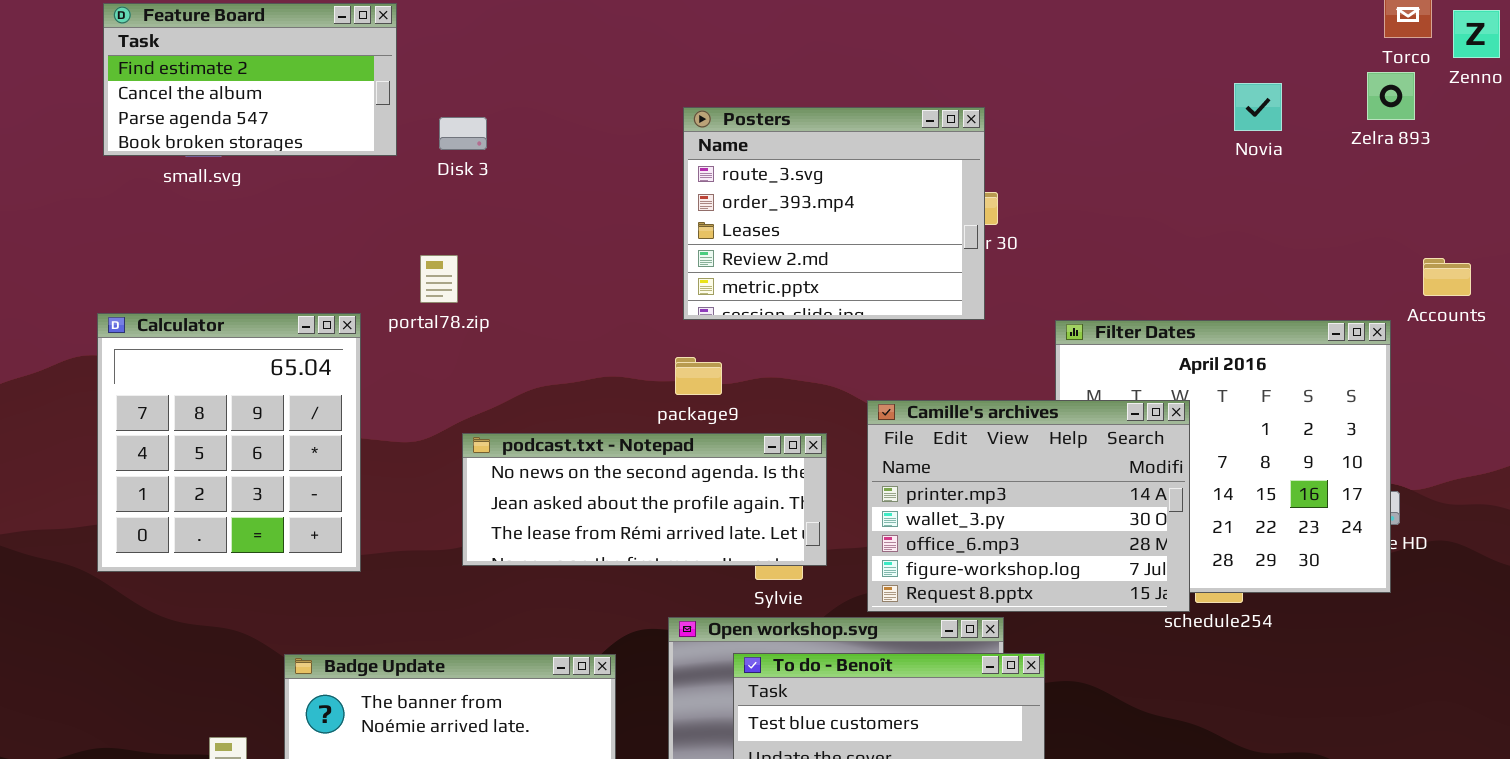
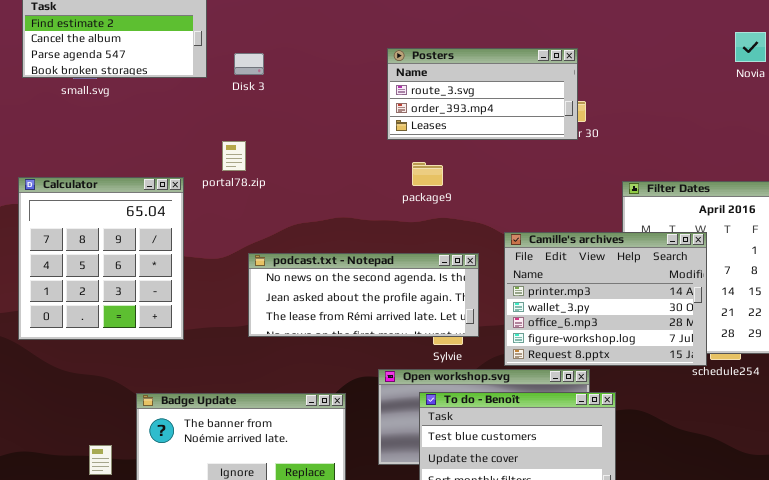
Posters: [683,107,985,320] -> [387,48,578,140], resized
package9: [675,357,722,395] -> [412,162,443,186], moved

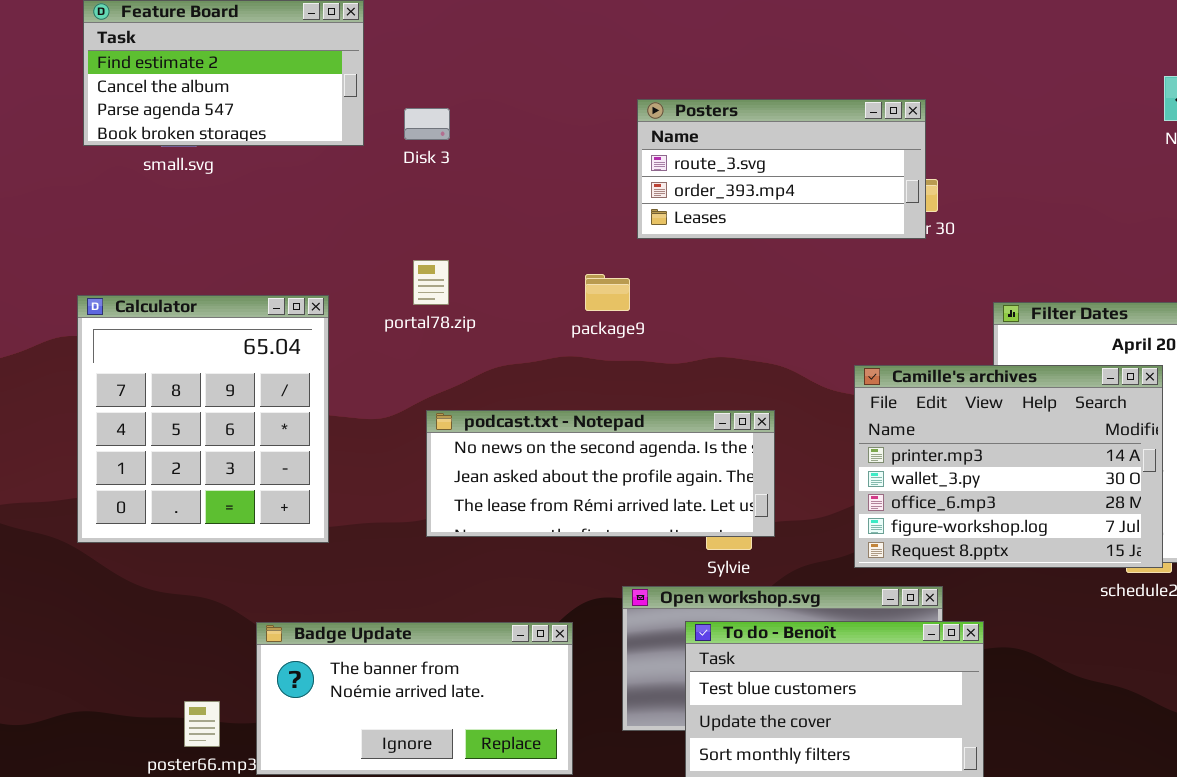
portal78.zip: [222,141,246,171] -> [413,260,449,305], moved
package9: [412,162,443,186] -> [585,274,630,311], moved
Camille's archives: [504,232,707,366] -> [854,365,1163,568], moved

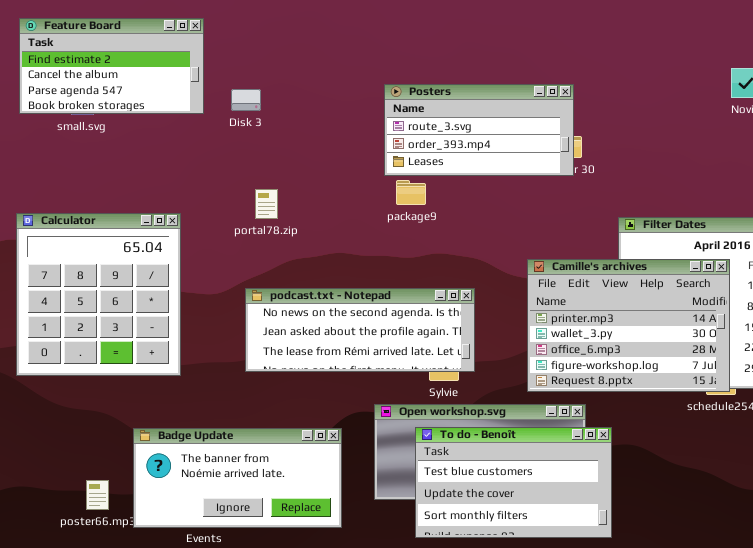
portal78.zip: [413,260,449,305] -> [255,189,278,219], moved
package9: [585,274,630,311] -> [396,180,426,205], moved

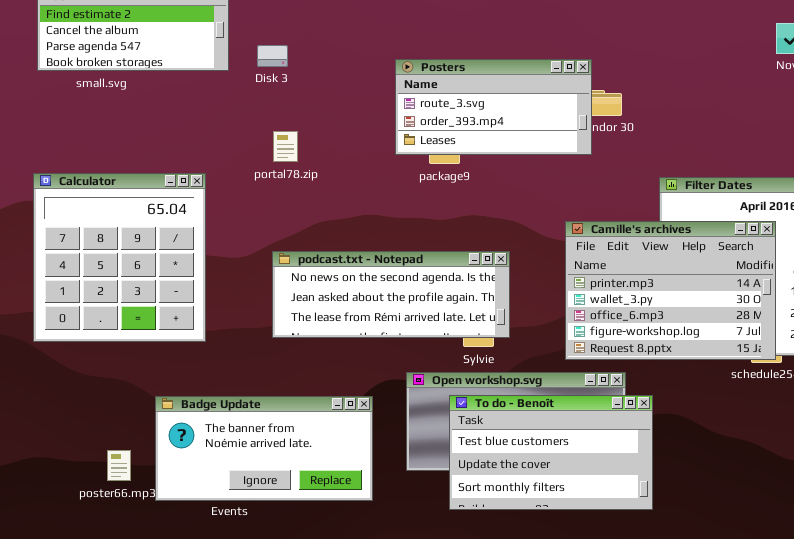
Posters: [384,84,574,176] -> [395,59,592,155], moved
portal78.zip: [255,189,278,219] -> [273,131,298,162], moved

